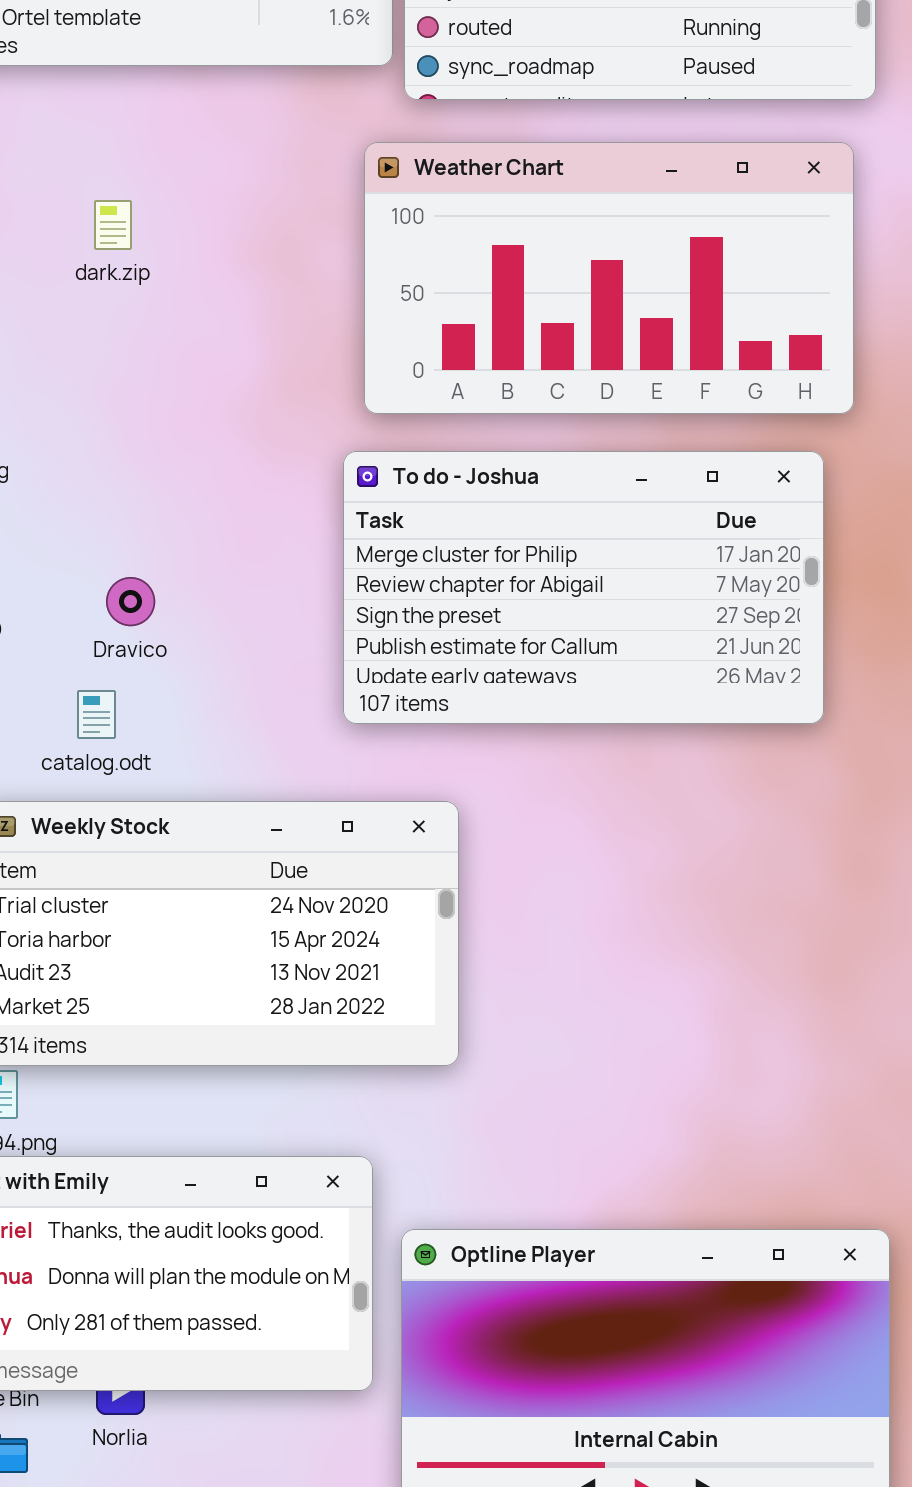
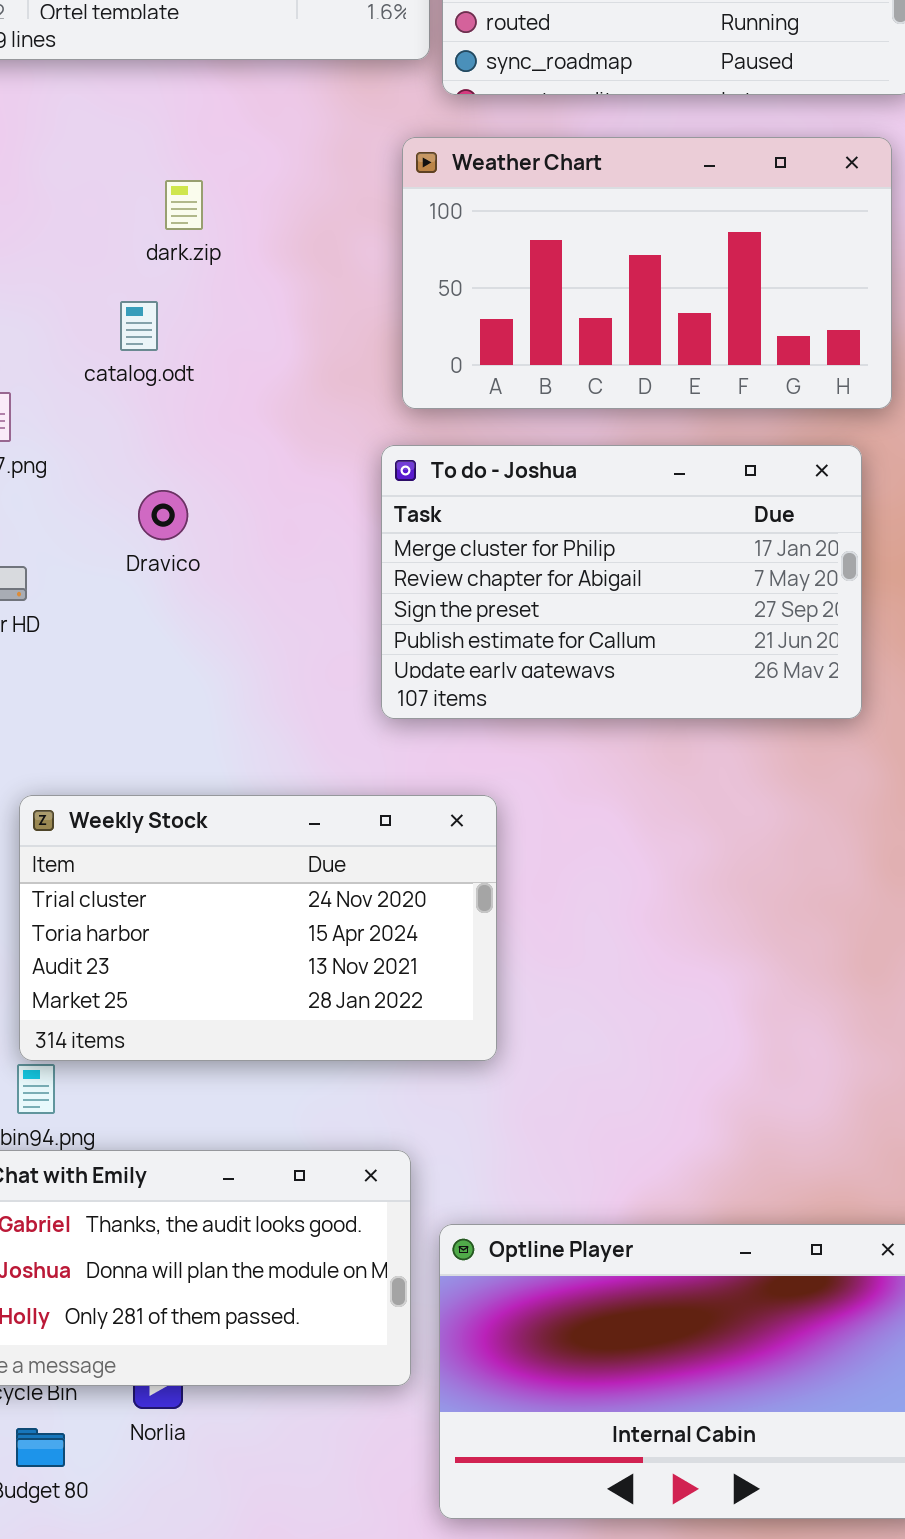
dark.zip: [94,200,132,250] -> [165,180,203,230], moved
Dravico: [106,577,155,626] -> [138,490,188,540], moved
catalog.odt: [77,690,116,739] -> [120,301,158,351], moved

